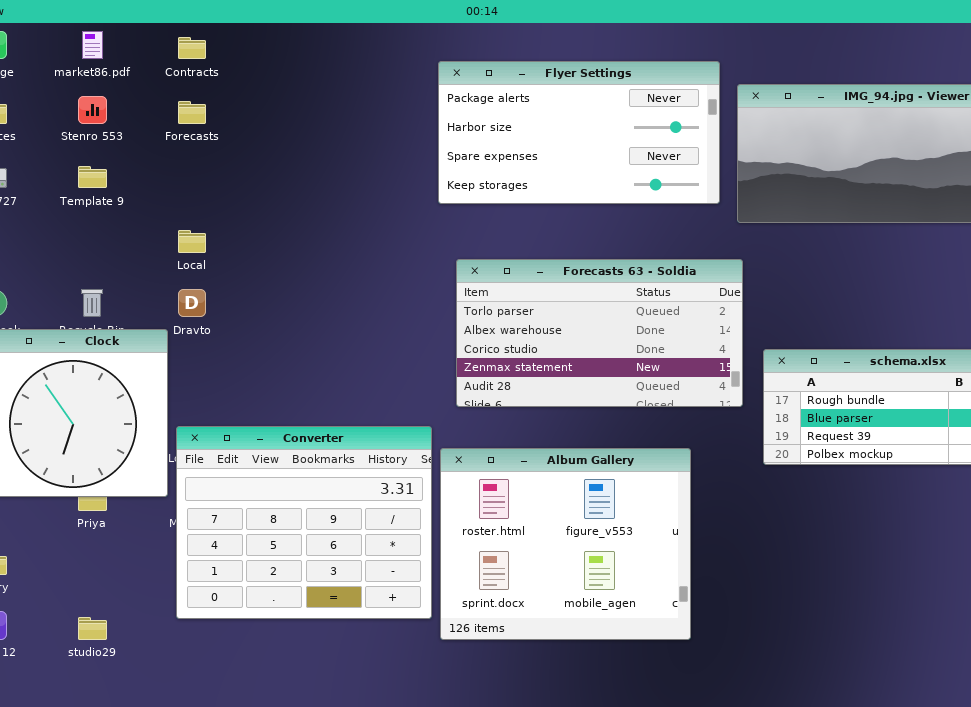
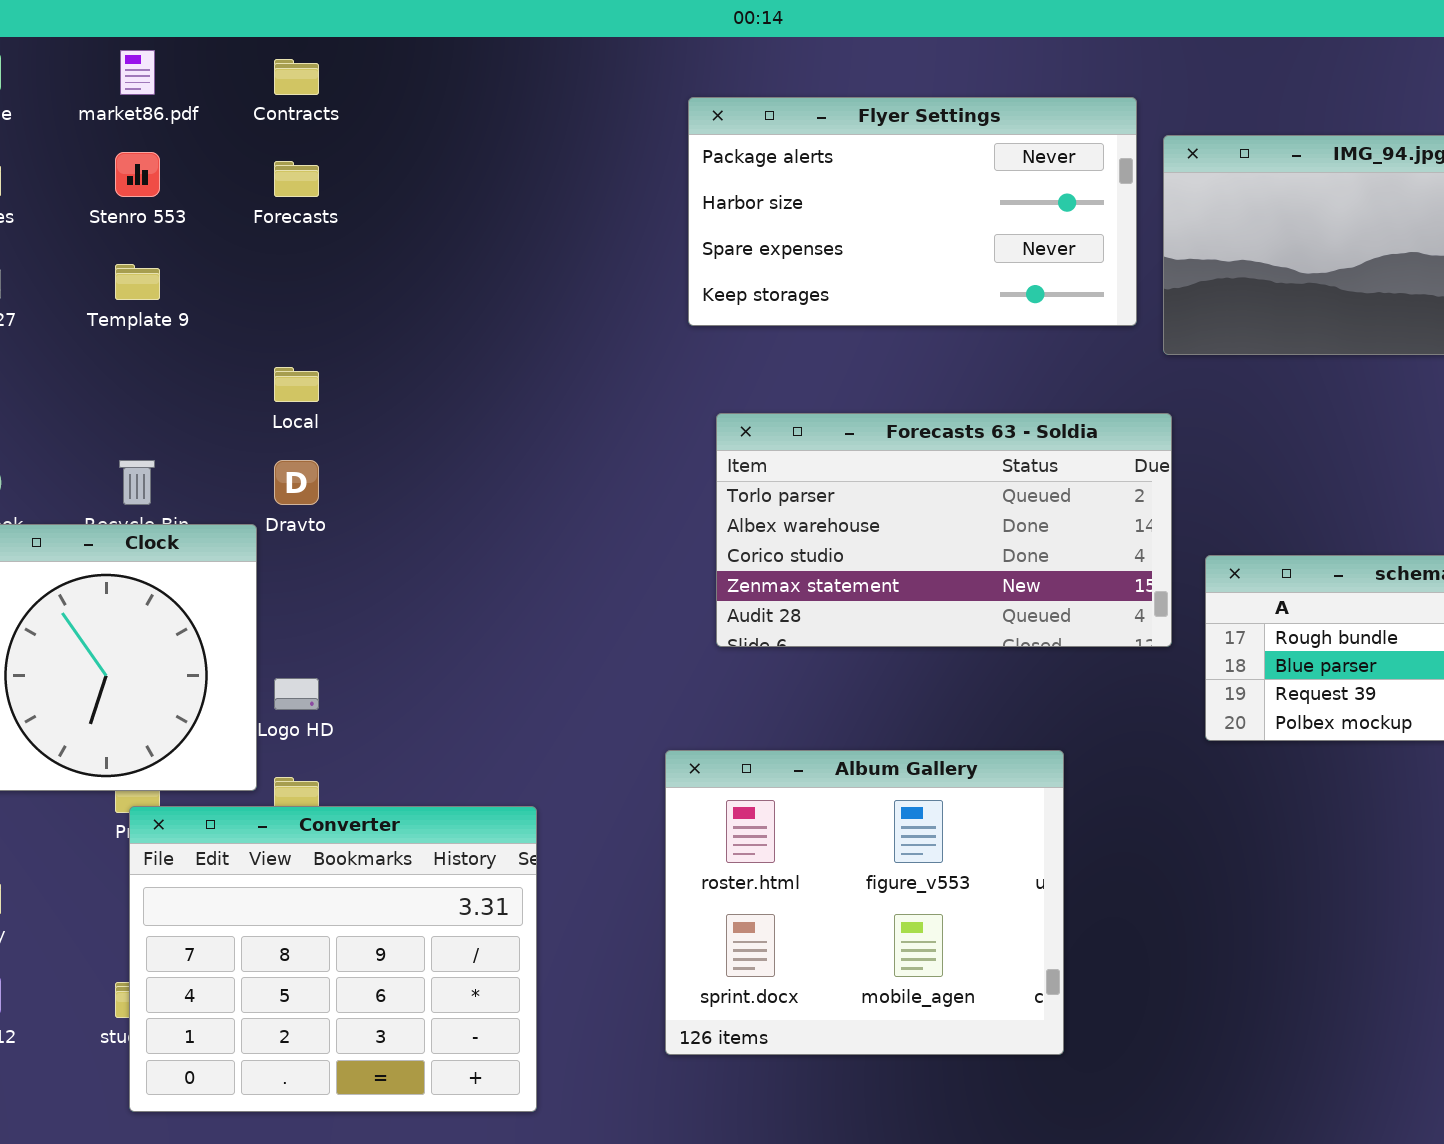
Converter: [176,426,432,619] -> [129,806,537,1112], moved
Album Gallery: [440,448,691,640] -> [665,750,1064,1055], moved

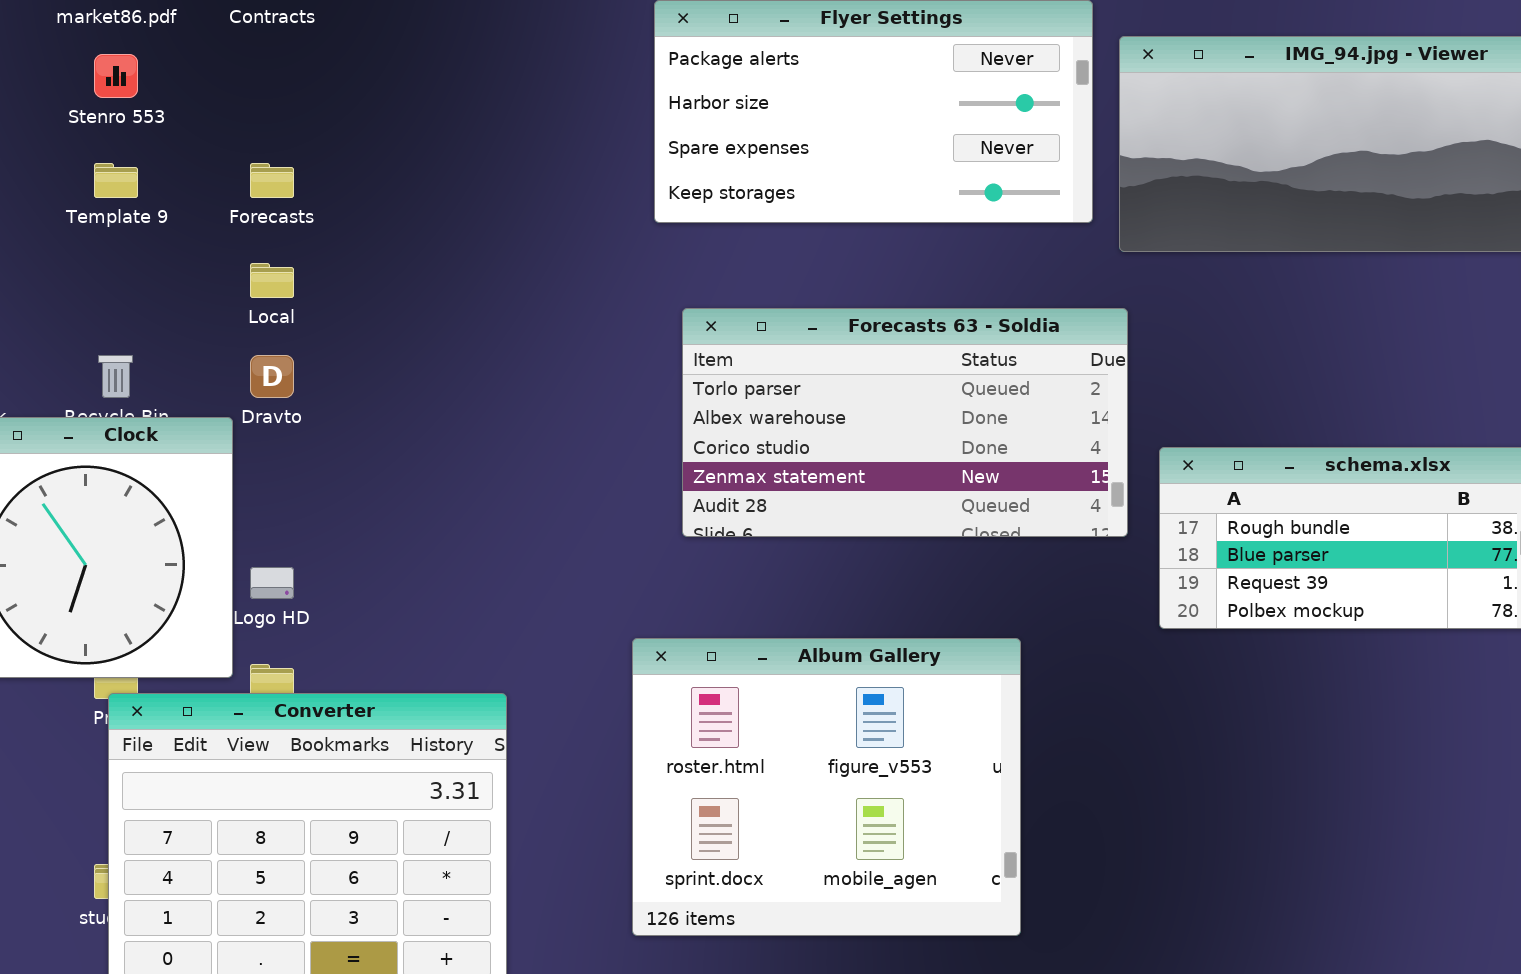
Forecasts: [274,161,319,197] -> [250,163,294,198], moved

